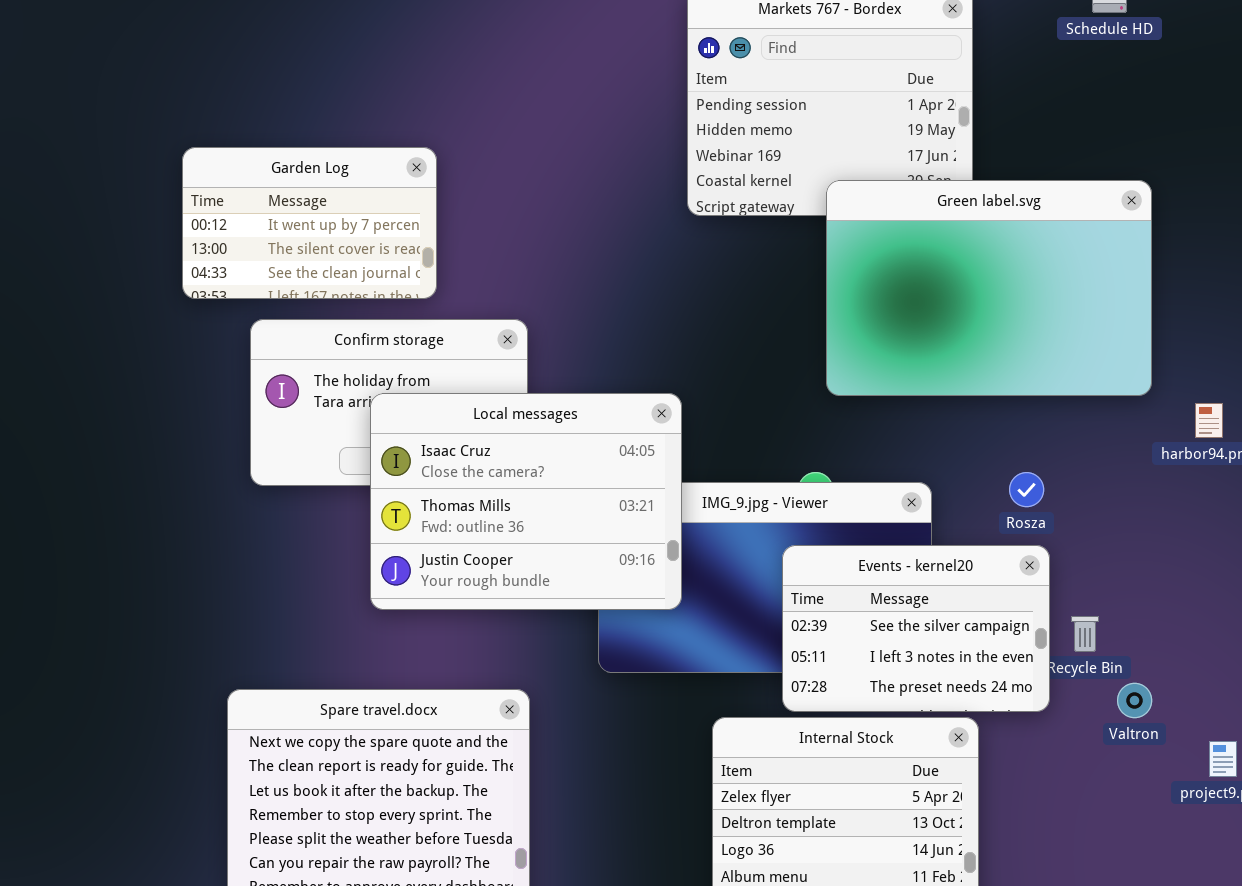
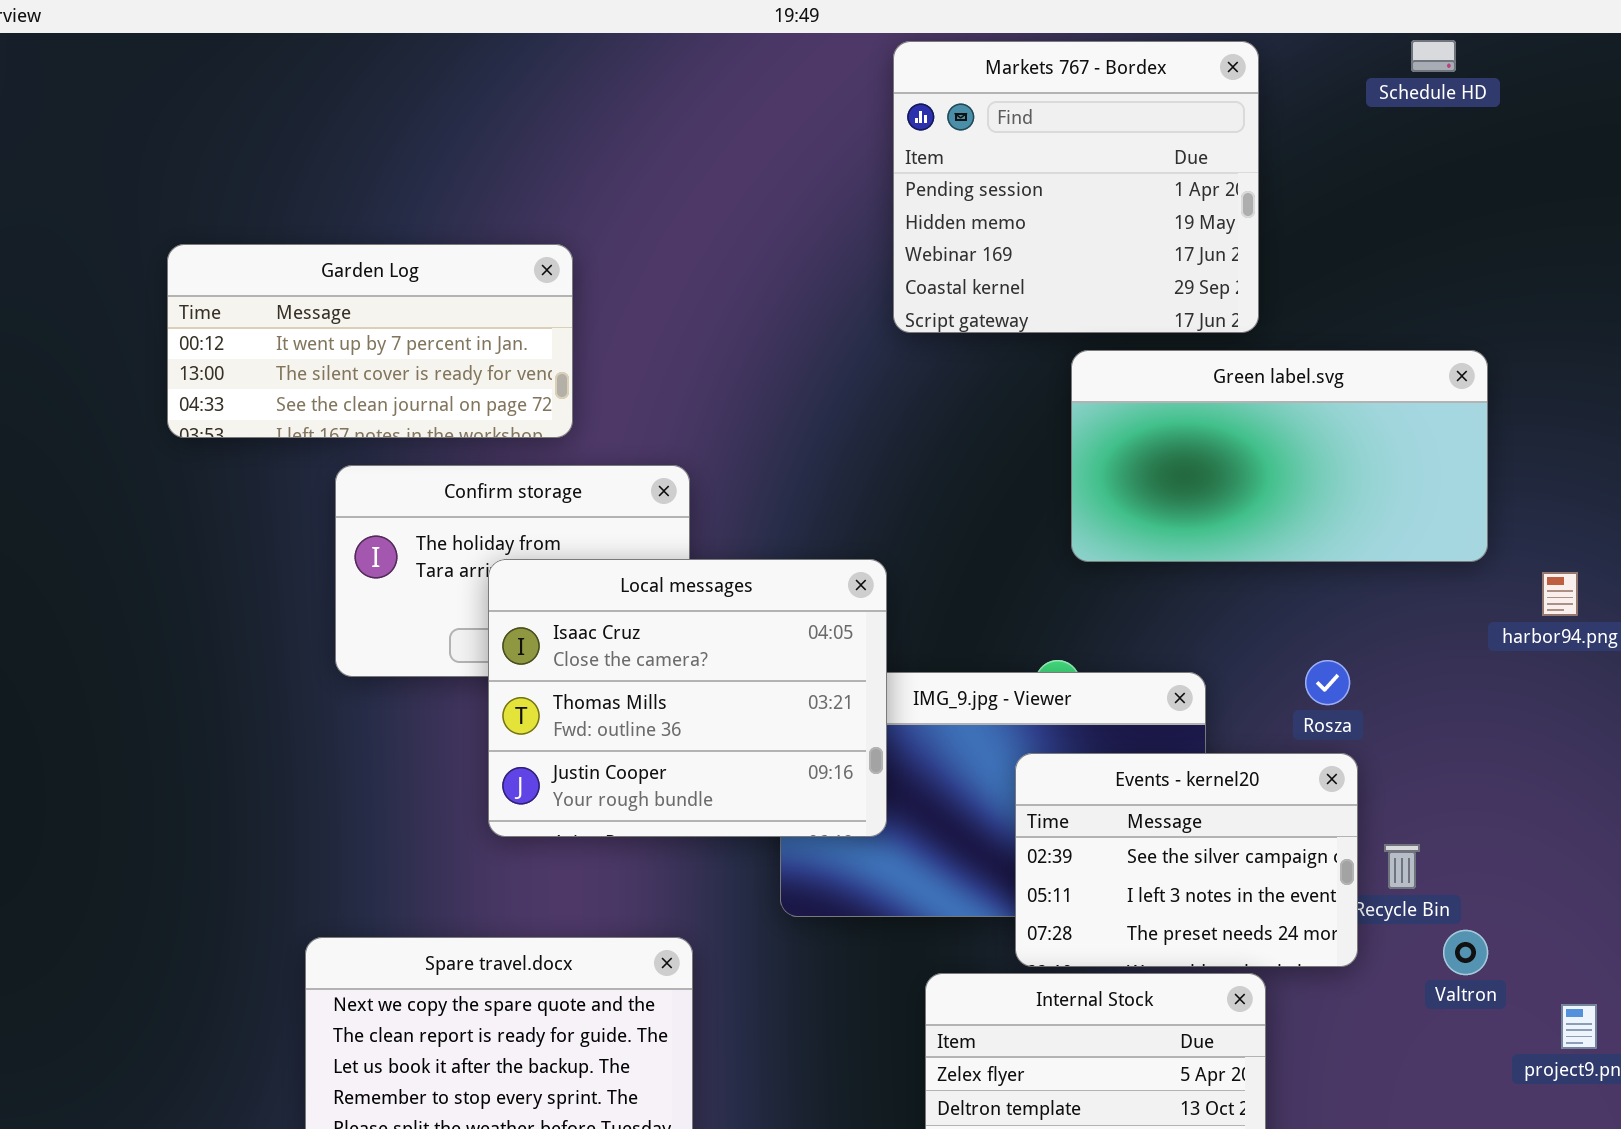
Garden Log: [182,147,437,299] -> [167,244,573,438], resized
Green label.svg: [826,180,1152,396] -> [1071,350,1488,562], resized

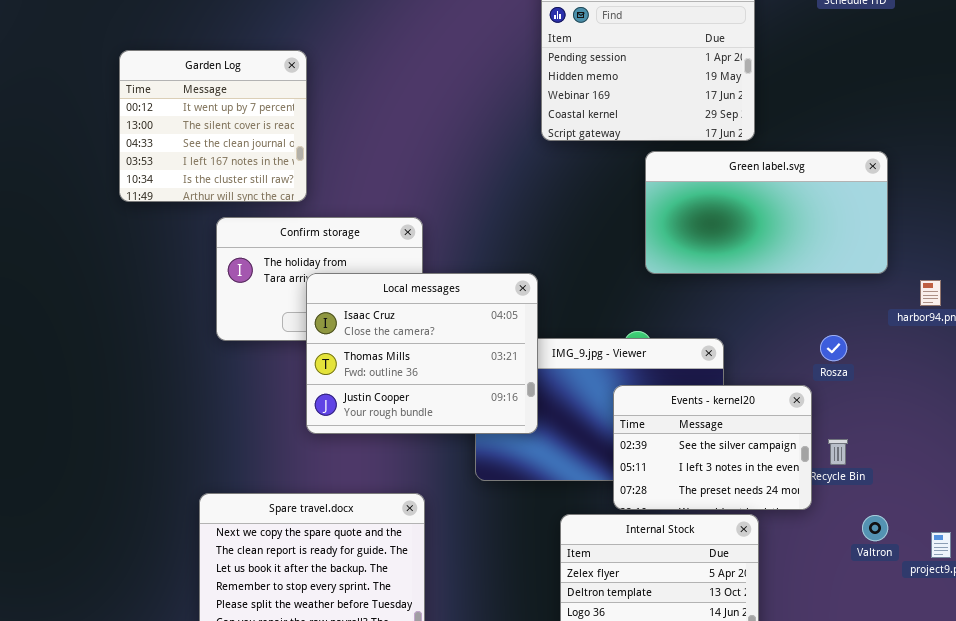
Garden Log: [167,244,573,438] -> [119,50,307,202], resized
Rosza: [1305,660,1350,705] -> [820,335,847,361], moved
Valtron: [1443,930,1488,975] -> [862,515,888,541], moved

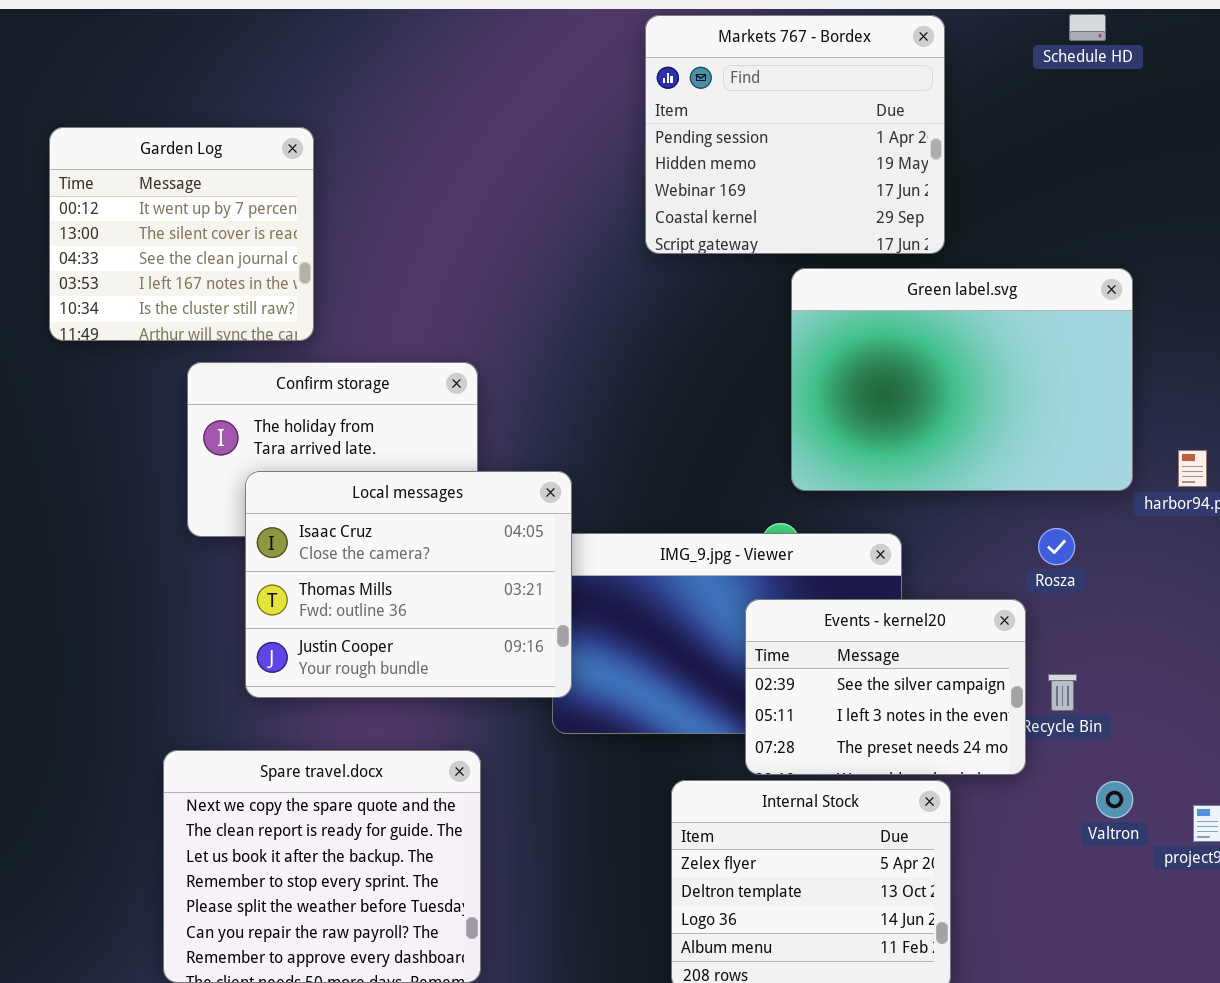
Green label.svg: [645,151,888,274] -> [791,268,1133,491], resized
Local messages: [306,273,538,434] -> [245,471,572,698], moved

